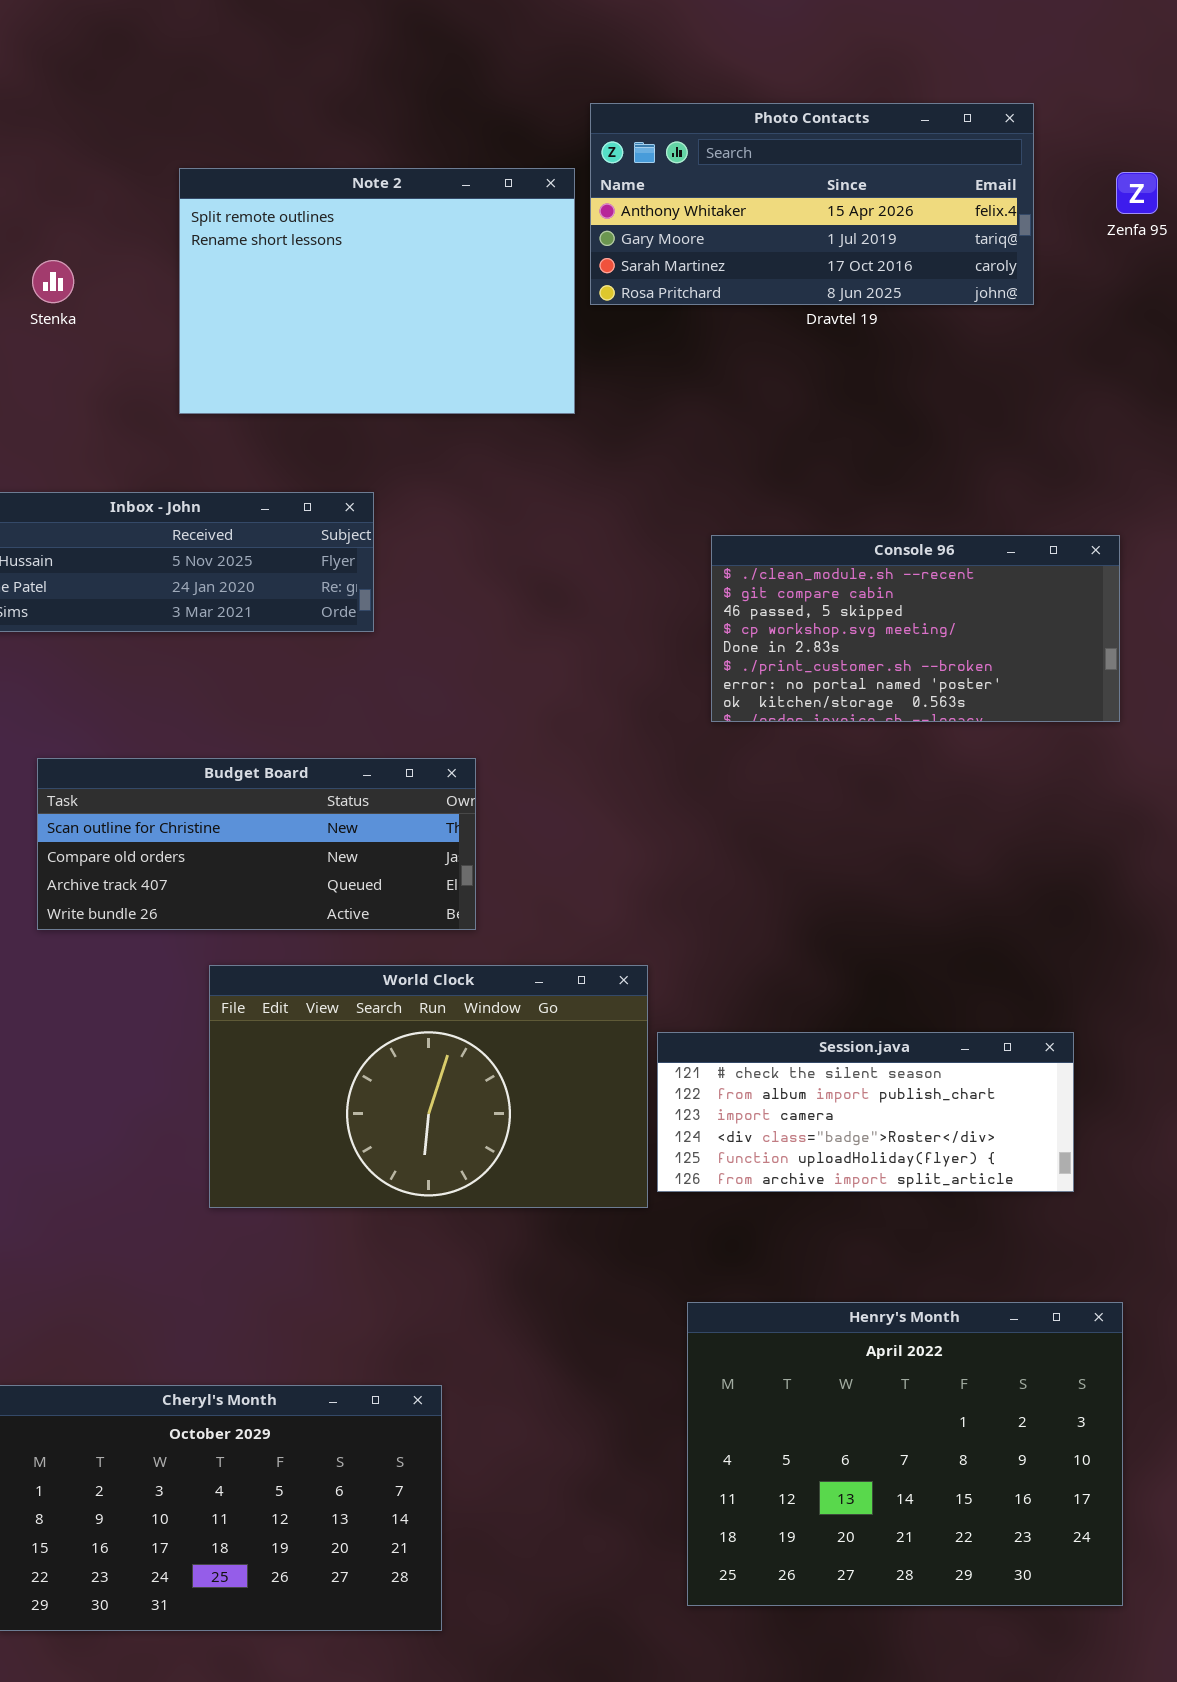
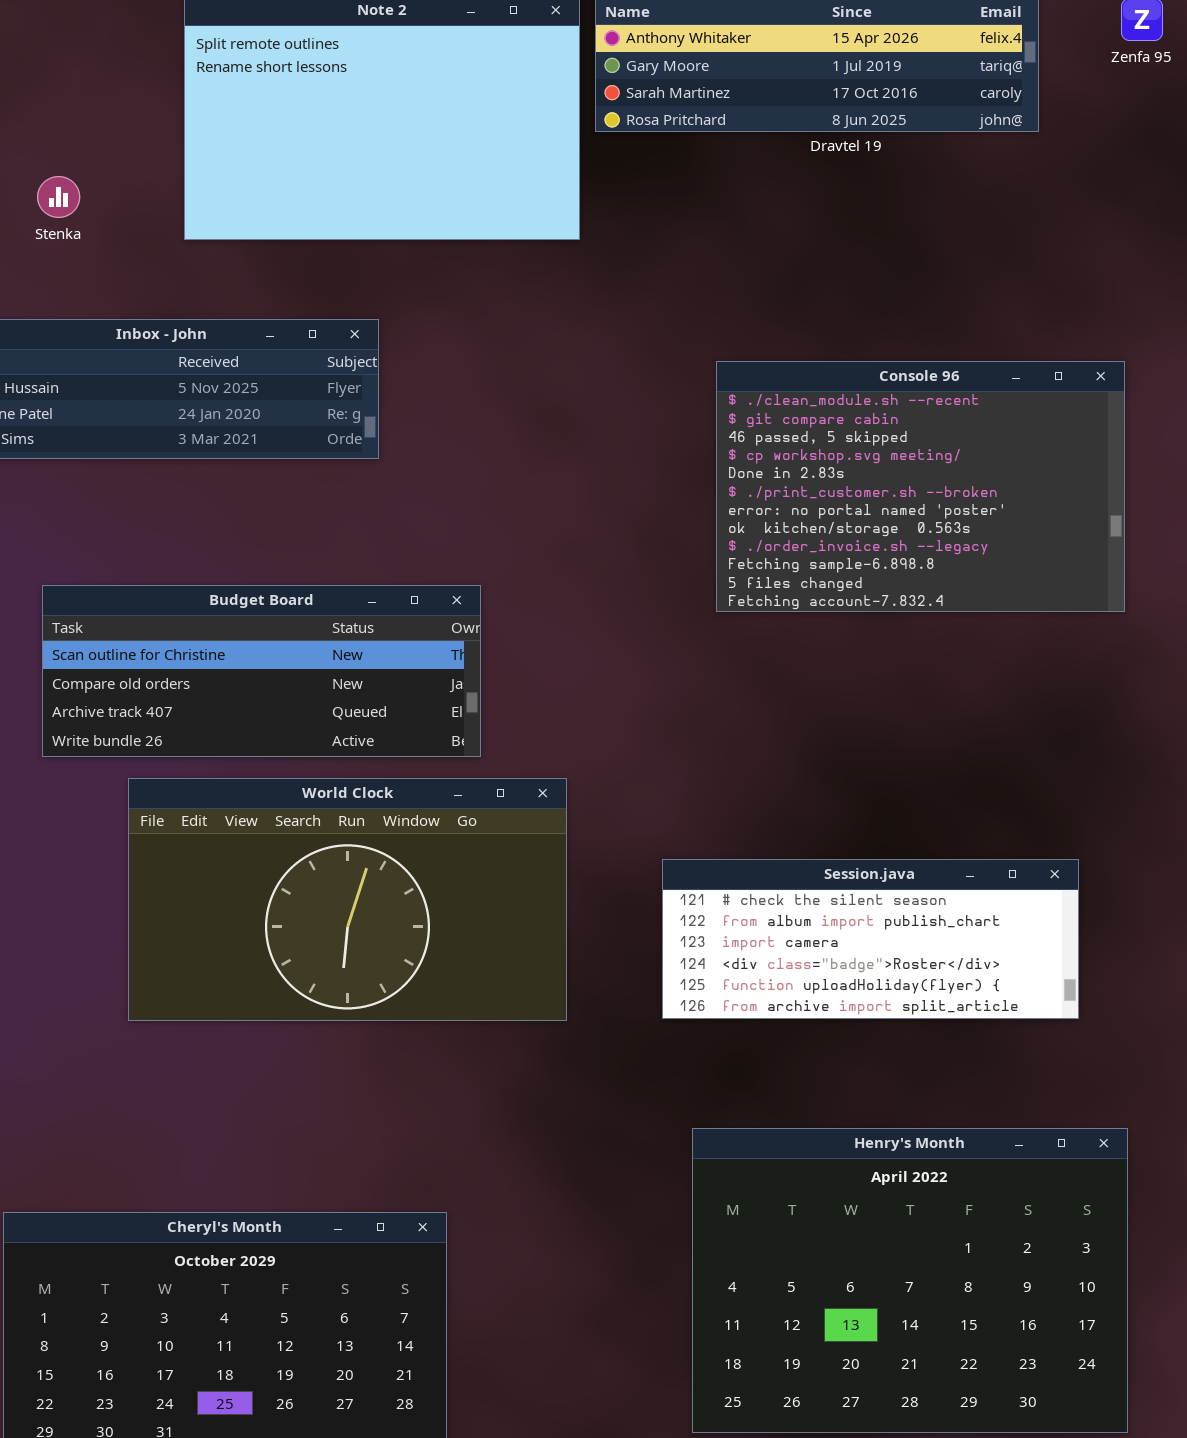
Stenka: [32,260,74,303] -> [37,176,80,218], moved
Console 96: [711,535,1120,722] -> [716,361,1125,612], resized
World Clock: [209,965,648,1208] -> [128,778,567,1021], moved

